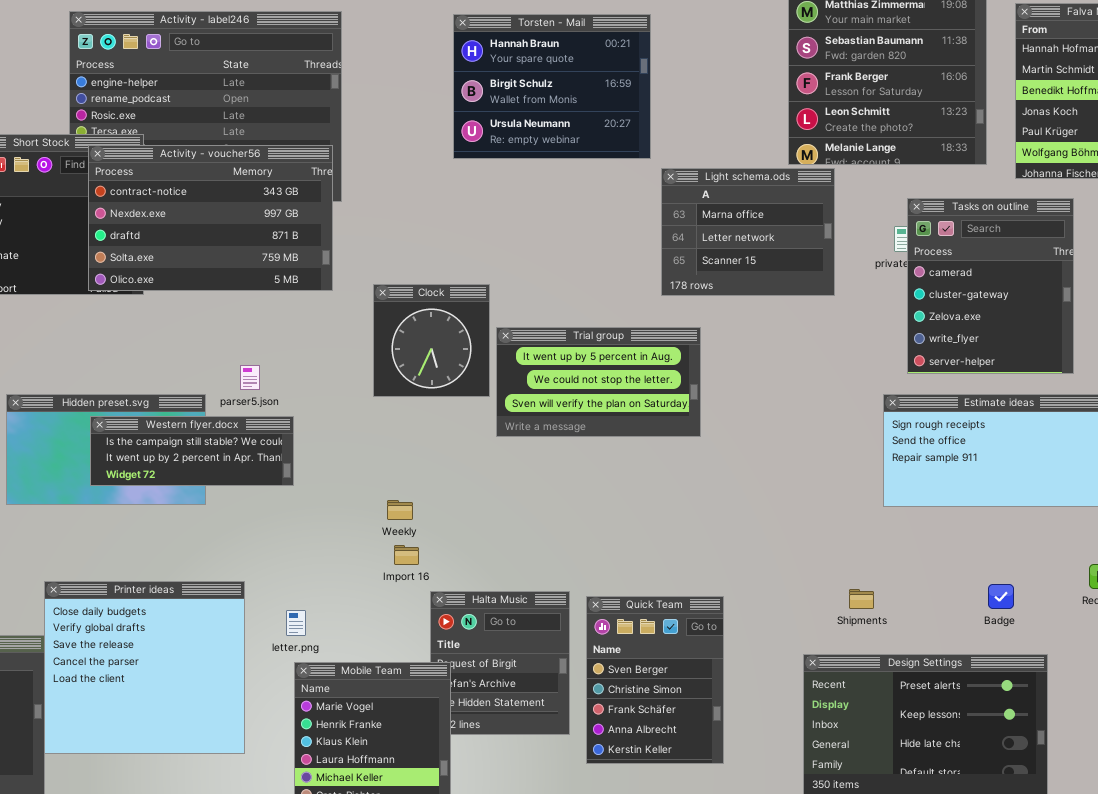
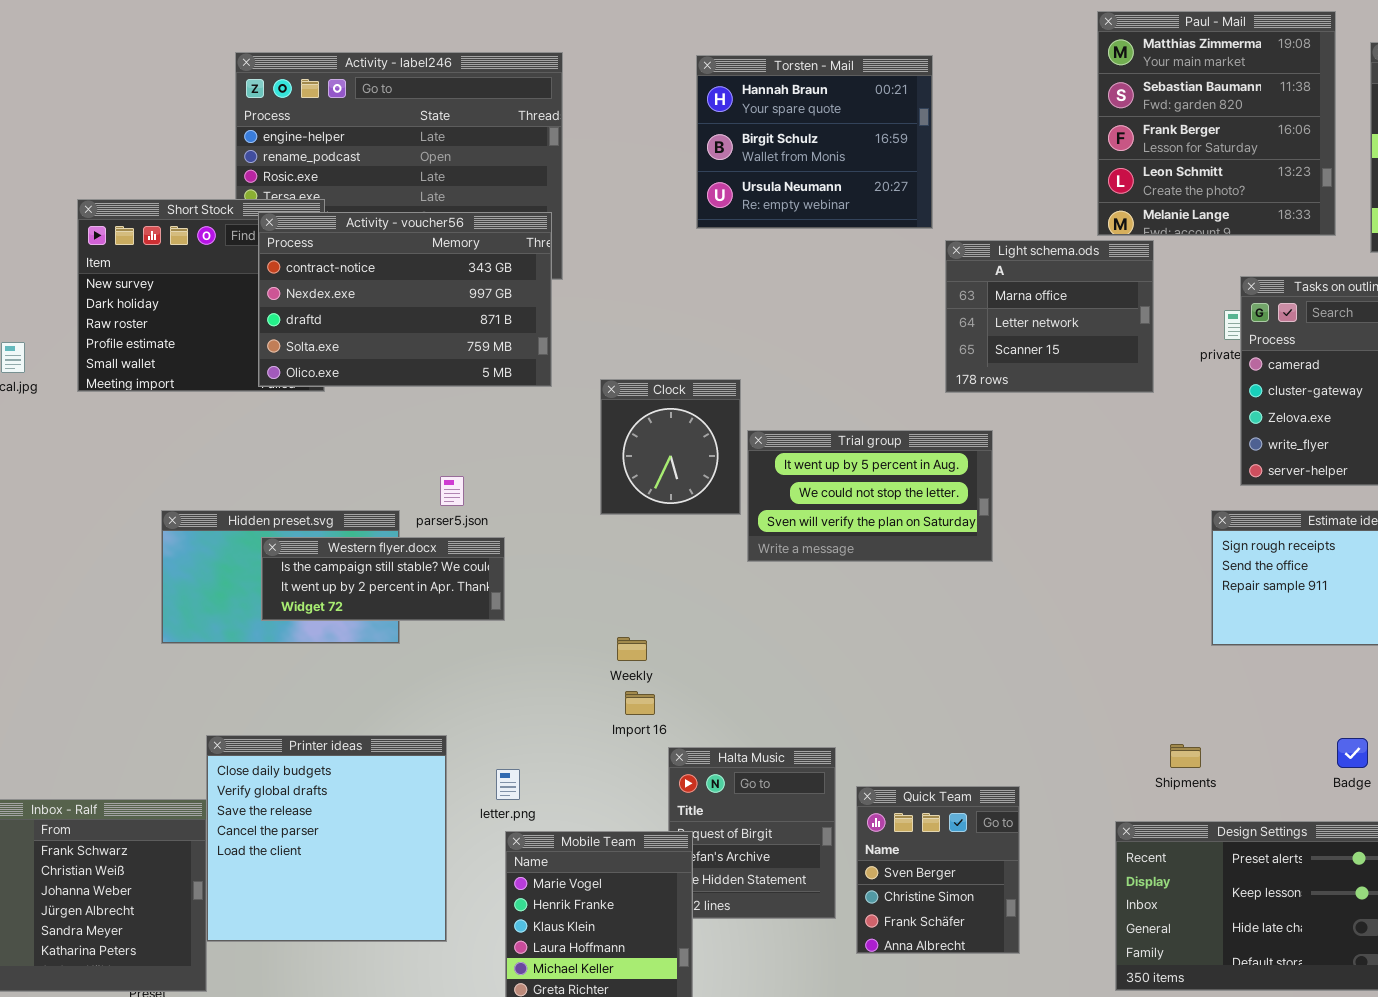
Quick Team: [586,596,724,764] -> [856,786,1020,954], resized

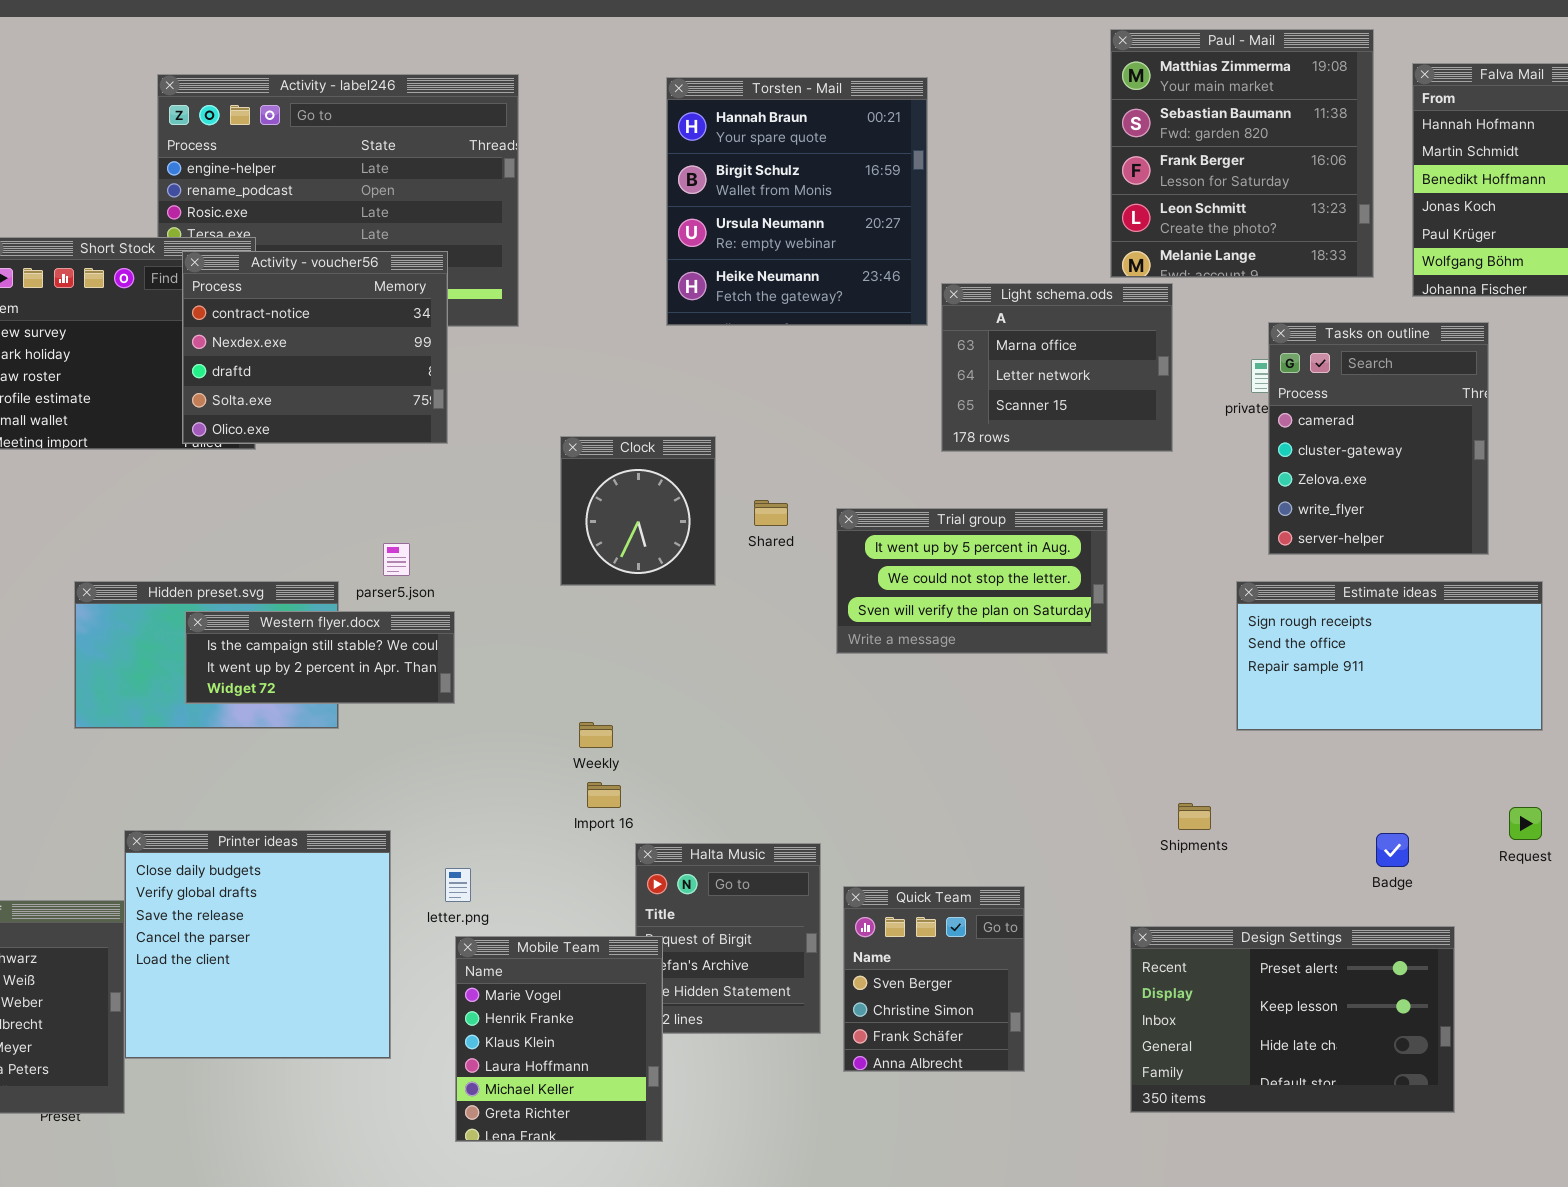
Torsten - Mail: [696,55,933,229] -> [666,77,928,326], resized
Activity - voucher56: [258,212,552,387] -> [182,251,448,444], resized
Trial group: [747,430,993,562] -> [836,508,1108,654], moved
Shipments: [1170,744,1201,768] -> [1178,803,1211,830], moved

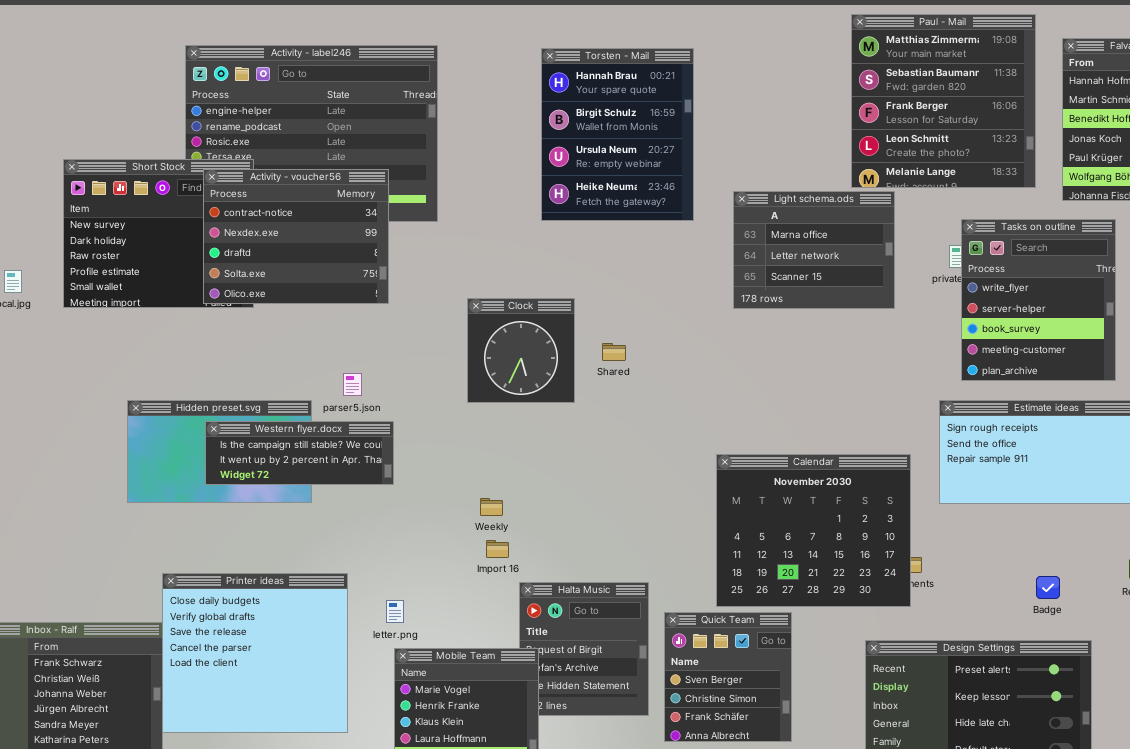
Torsten - Mail: [666,77,928,326] -> [541,48,694,221], resized
Tasks on outline: [1268,322,1489,555] -> [961,219,1116,381], scrolled down 3 rows
Trial group: [836,508,1108,654] -> none, closed
Calendar: none -> [716,454,911,607], opened

